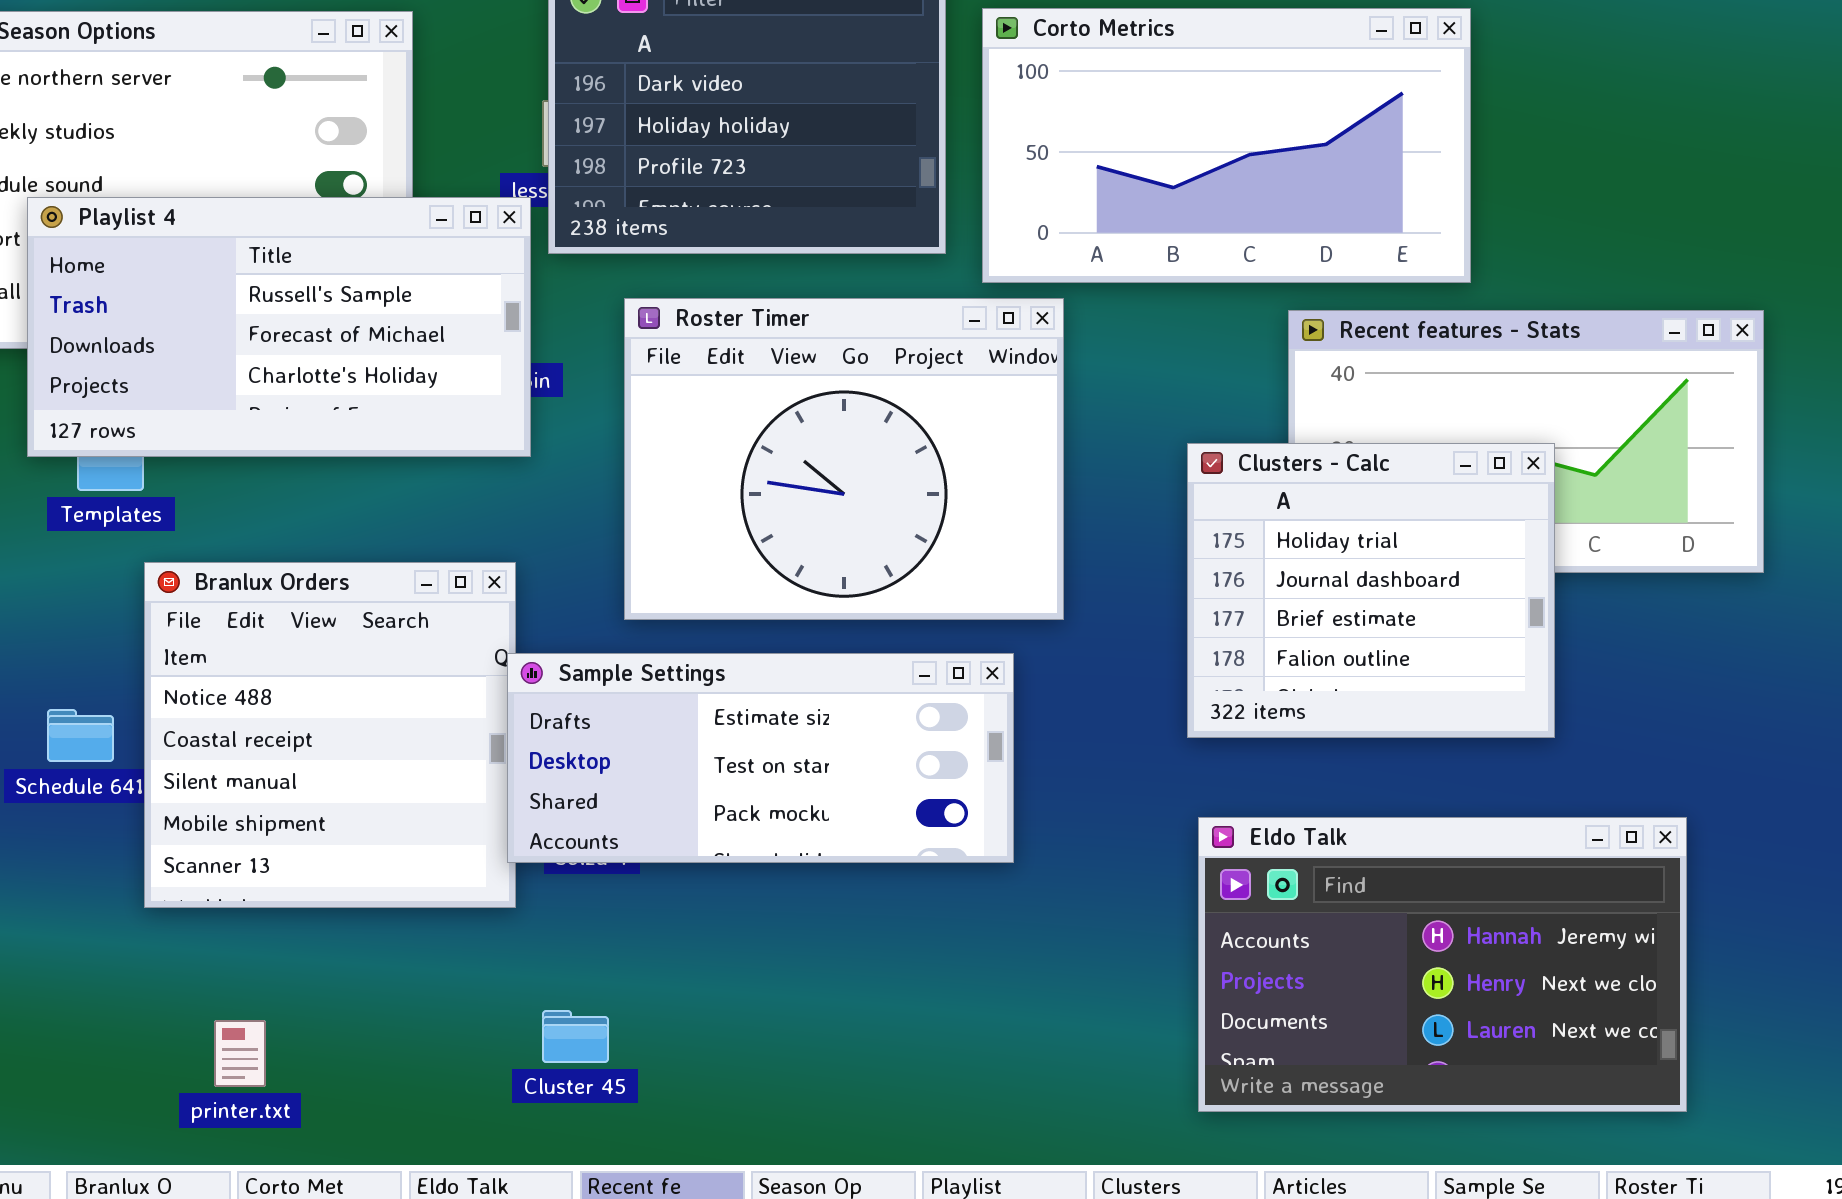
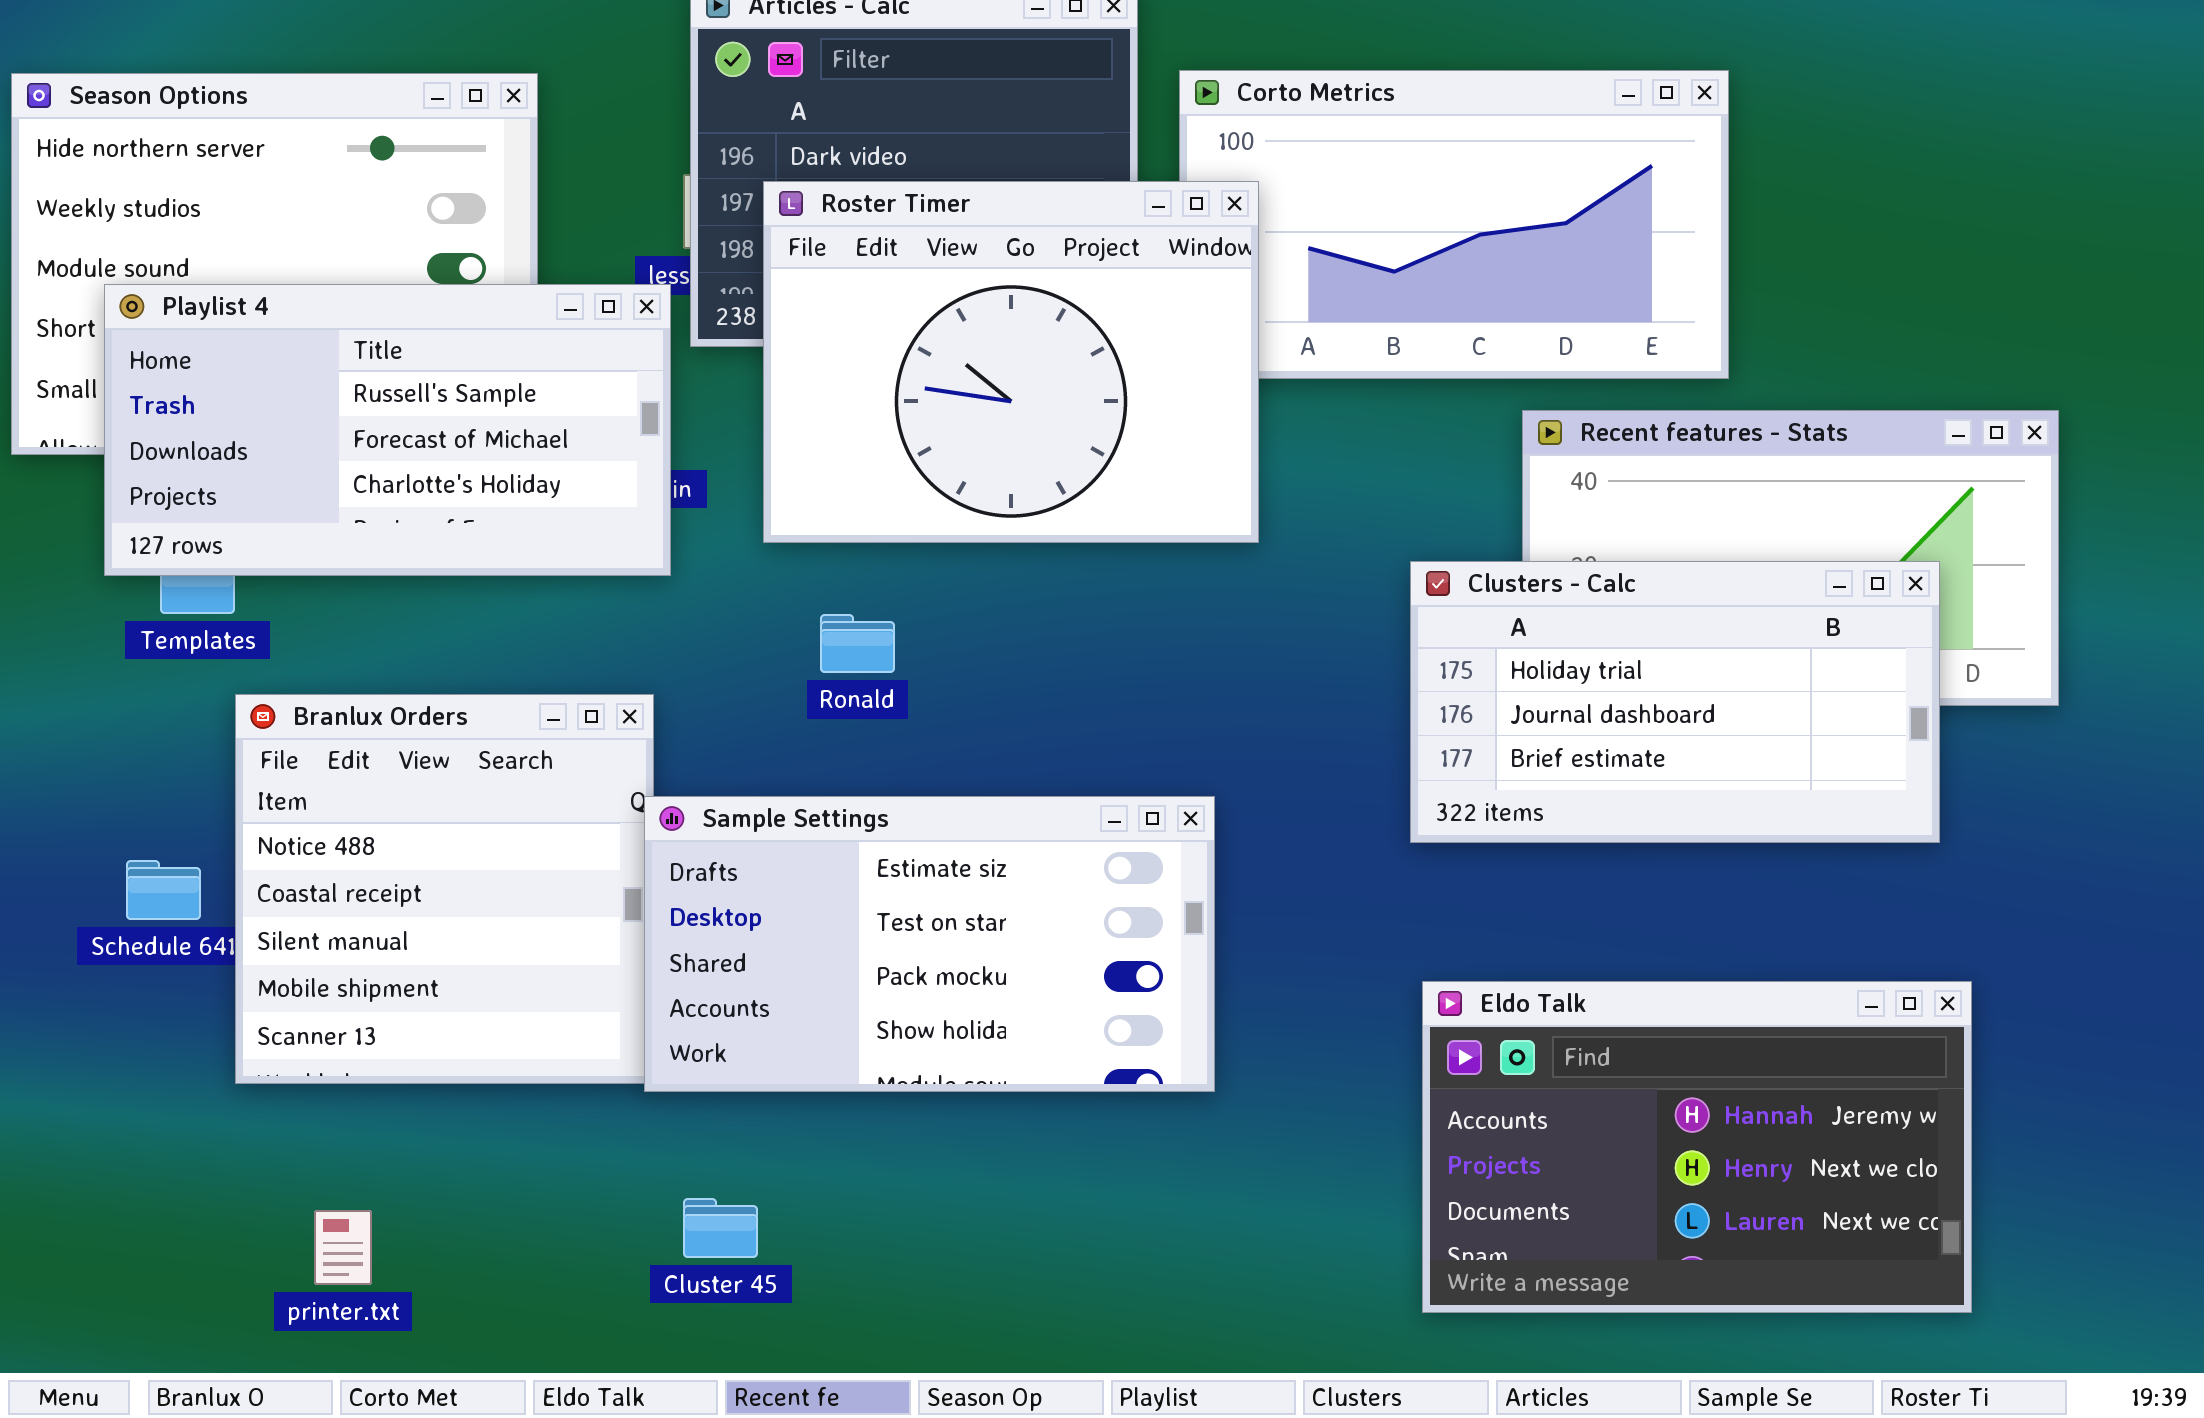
Roster Timer: [624,298,1064,620] -> [763,181,1259,543], moved
Clusters - Calc: [1187,443,1555,738] -> [1410,561,1940,843], resized
Sample Settings: [507,653,1014,863] -> [644,796,1215,1092], resized

